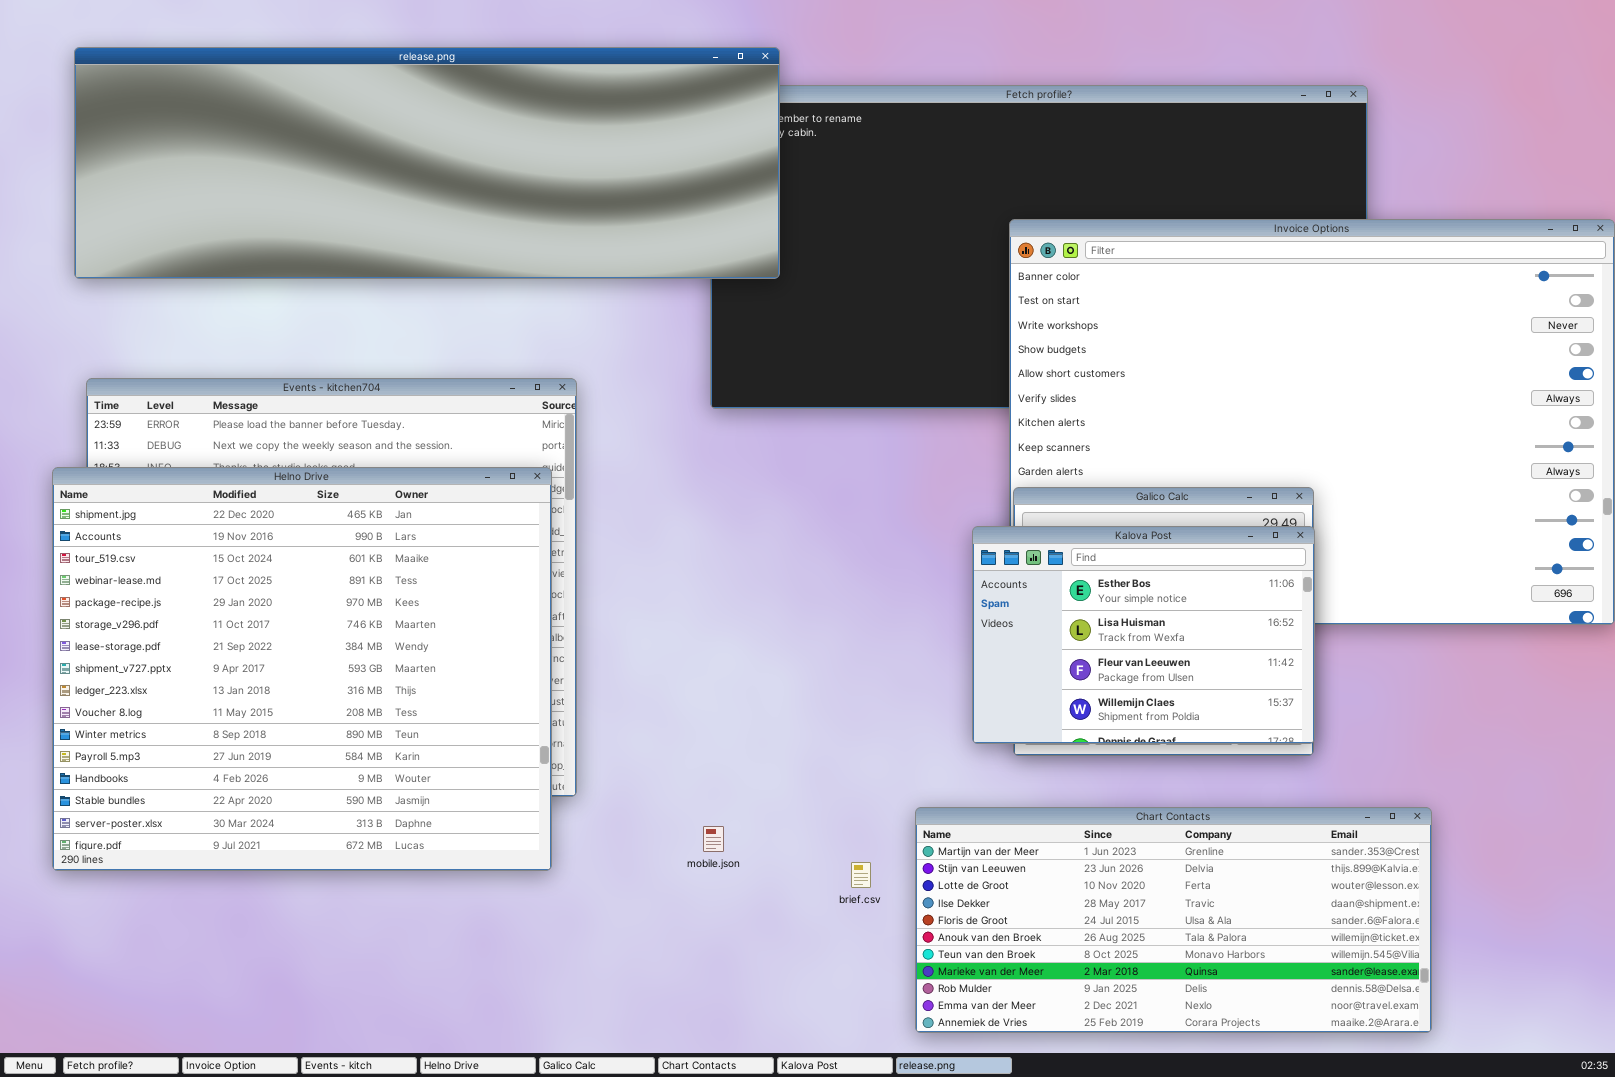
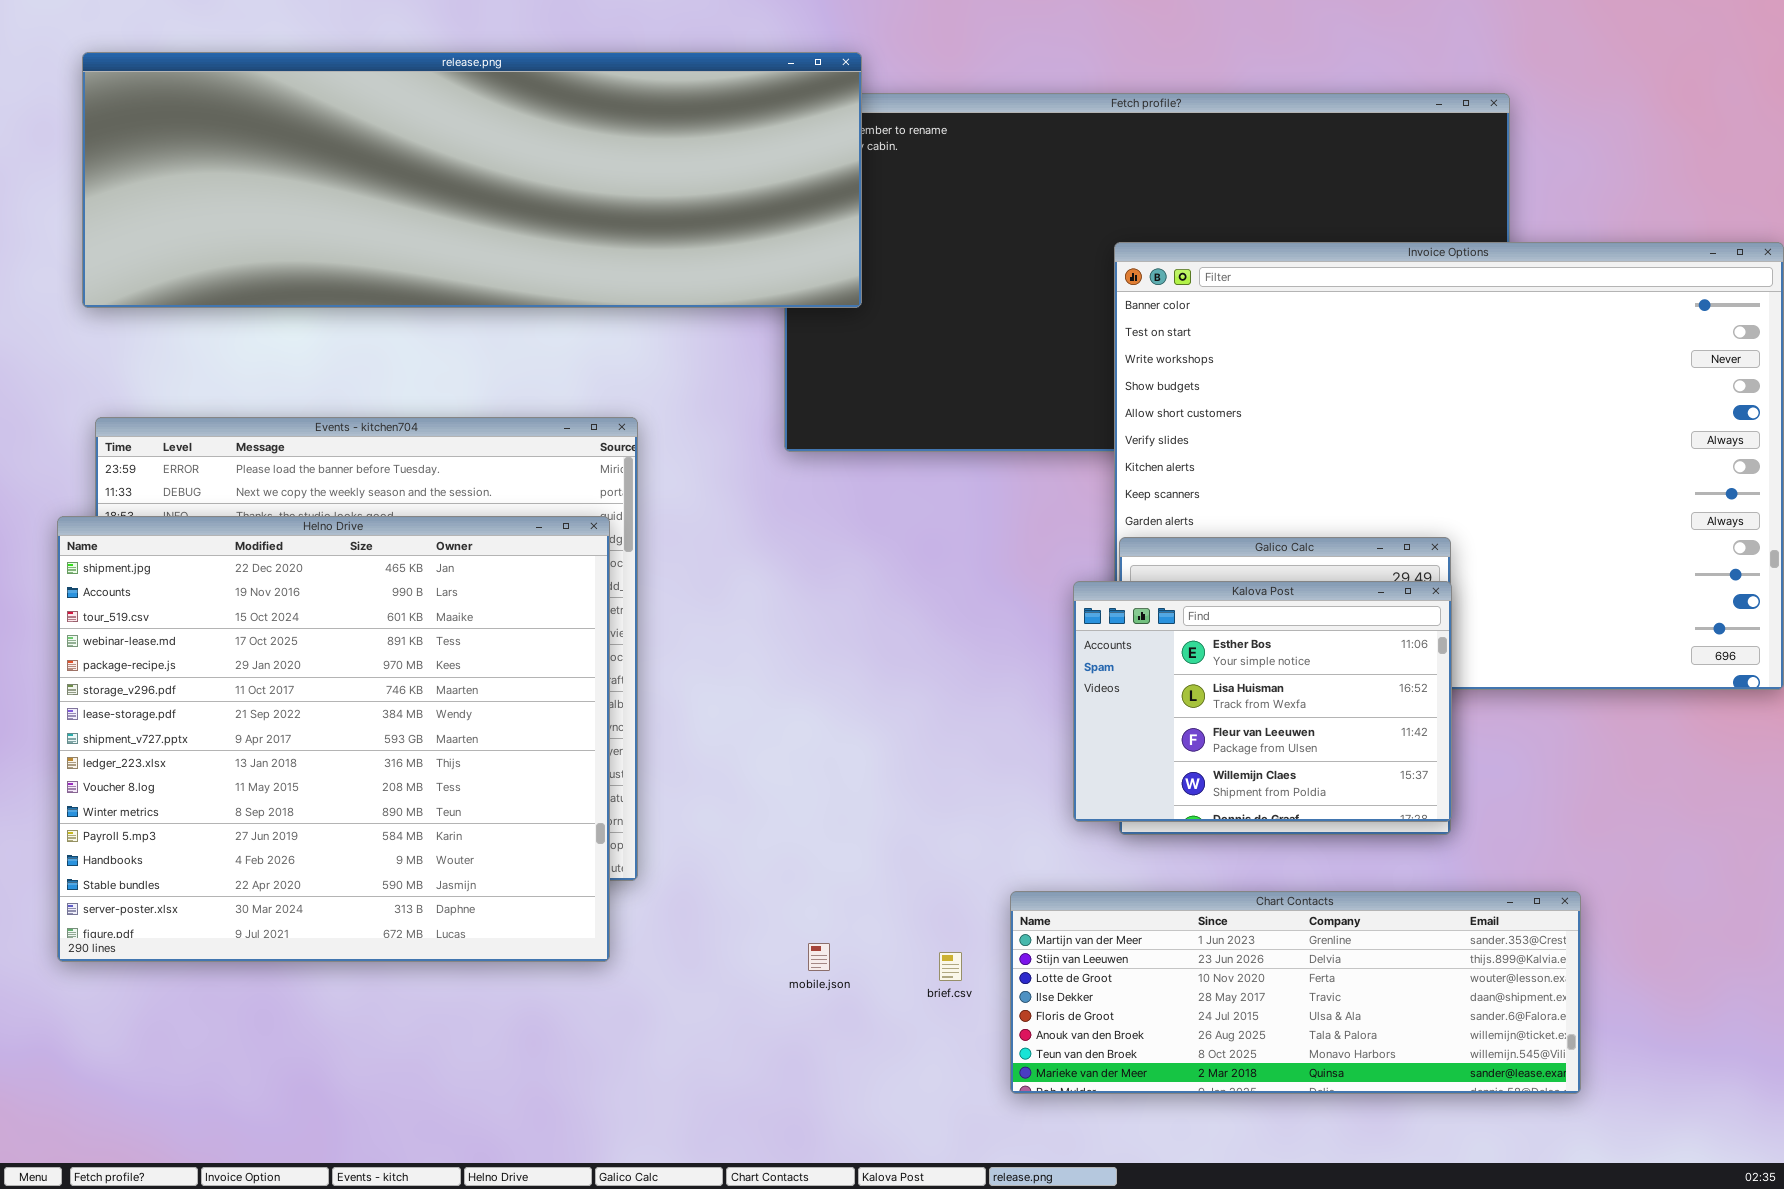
Chart Contacts: [915,807,1432,1033] -> [1010,891,1581,1094], resized
mobile.json: [703,826,724,852] -> [808,943,830,971], moved

